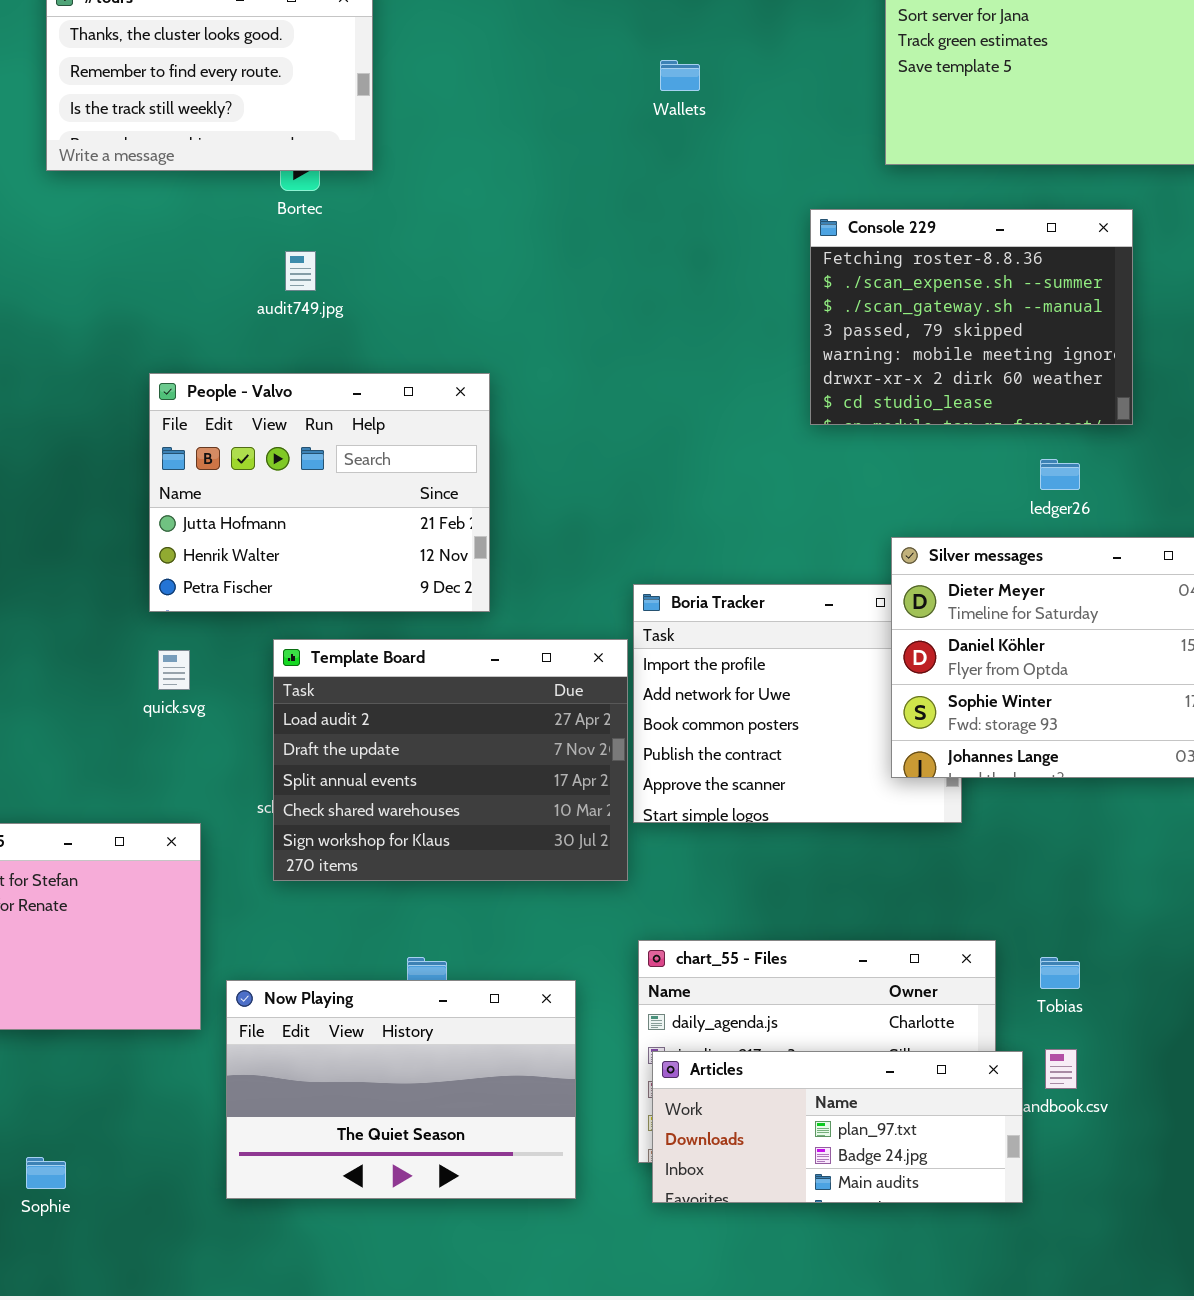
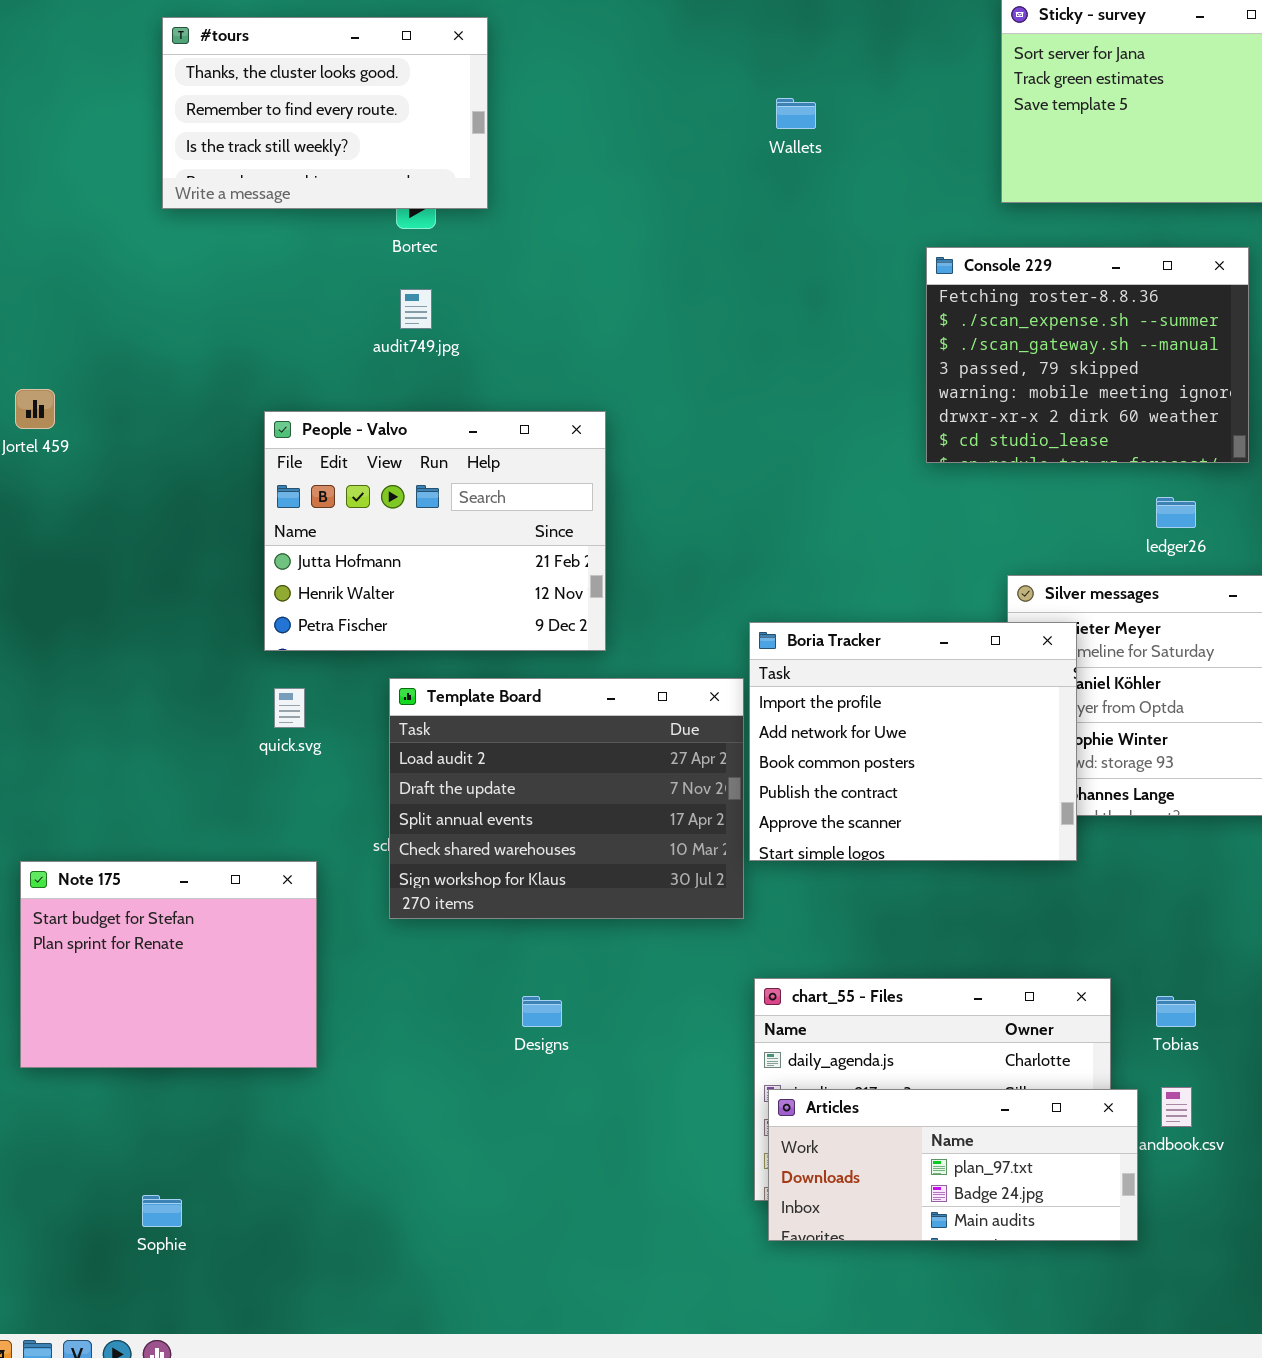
Boria Tracker: [633,584,962,823] -> [749,622,1077,861], raised
Now Playing: [226,980,576,1199] -> none, closed

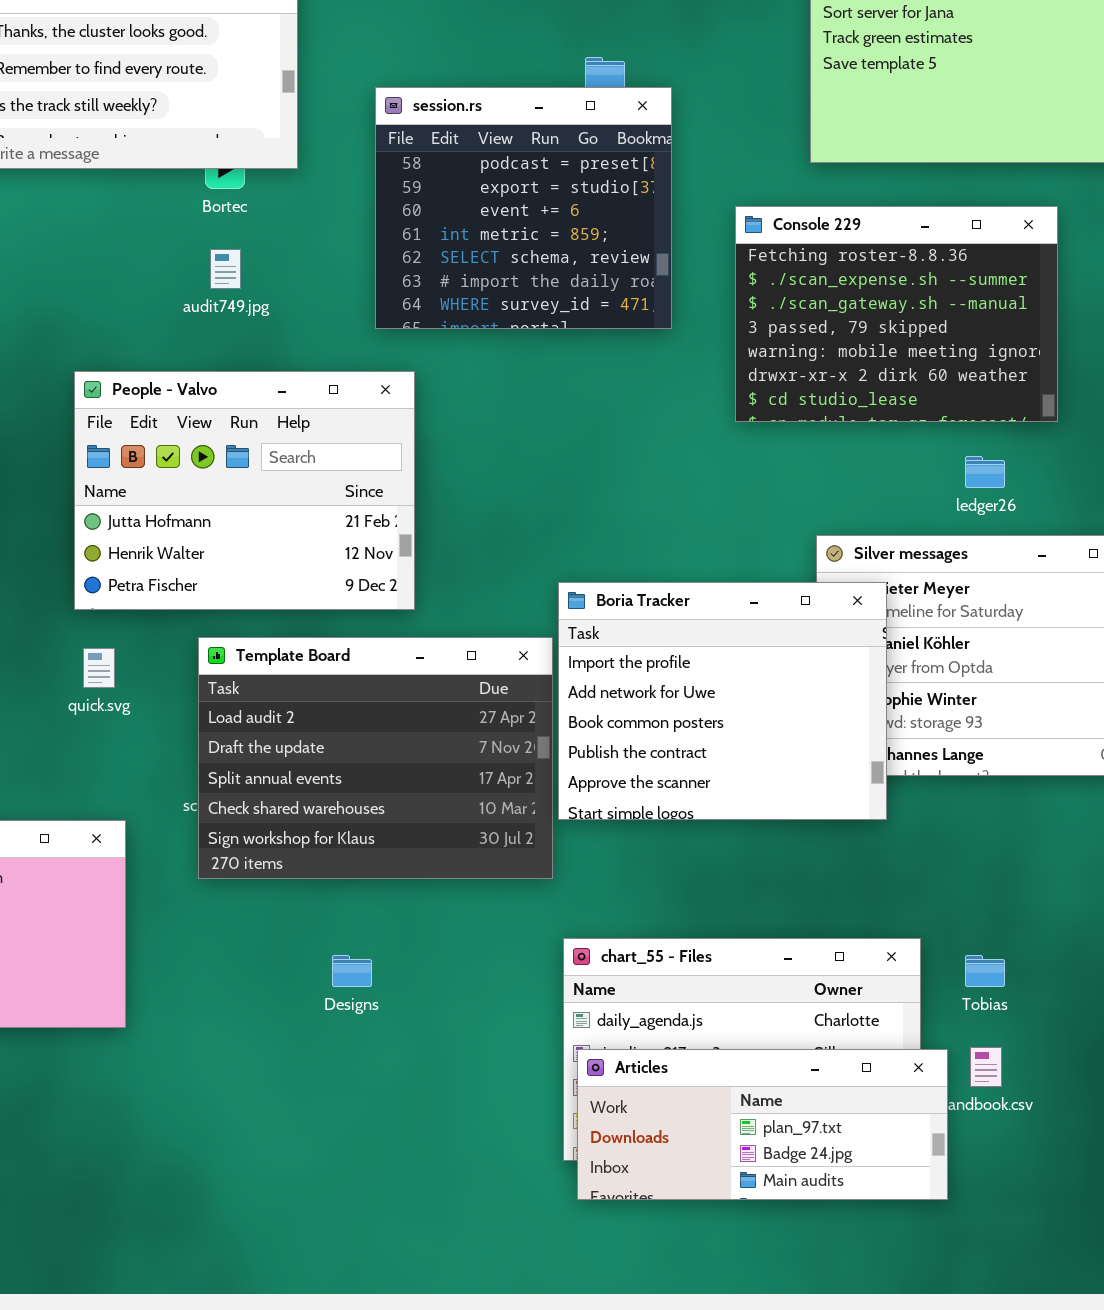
session.rs: none -> [375,87,672,329], opened

